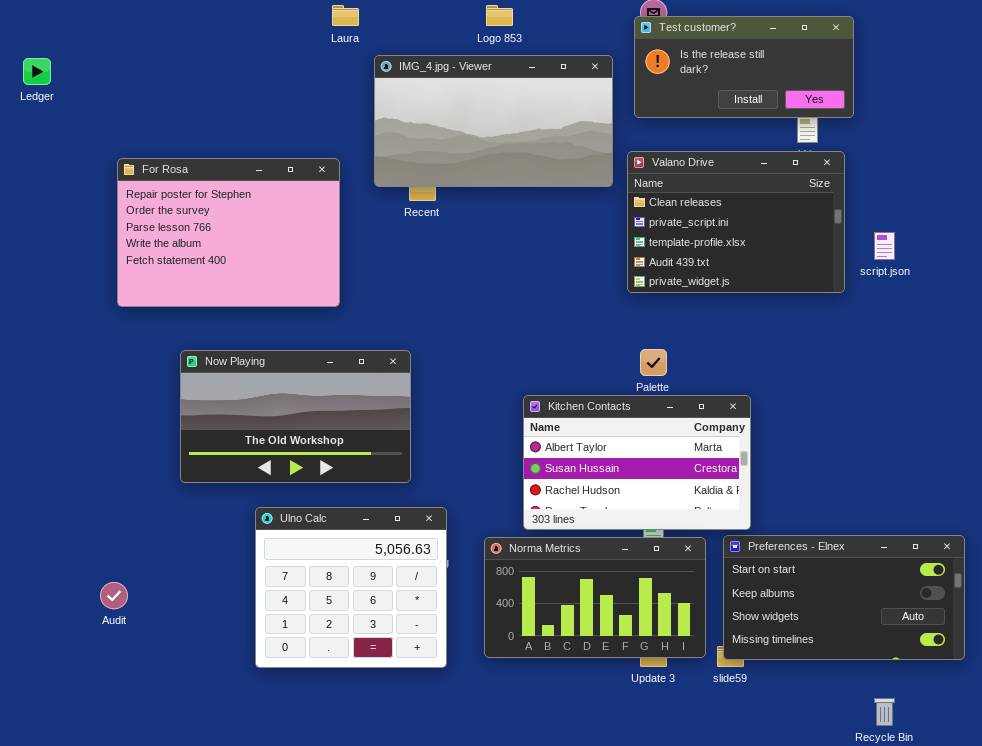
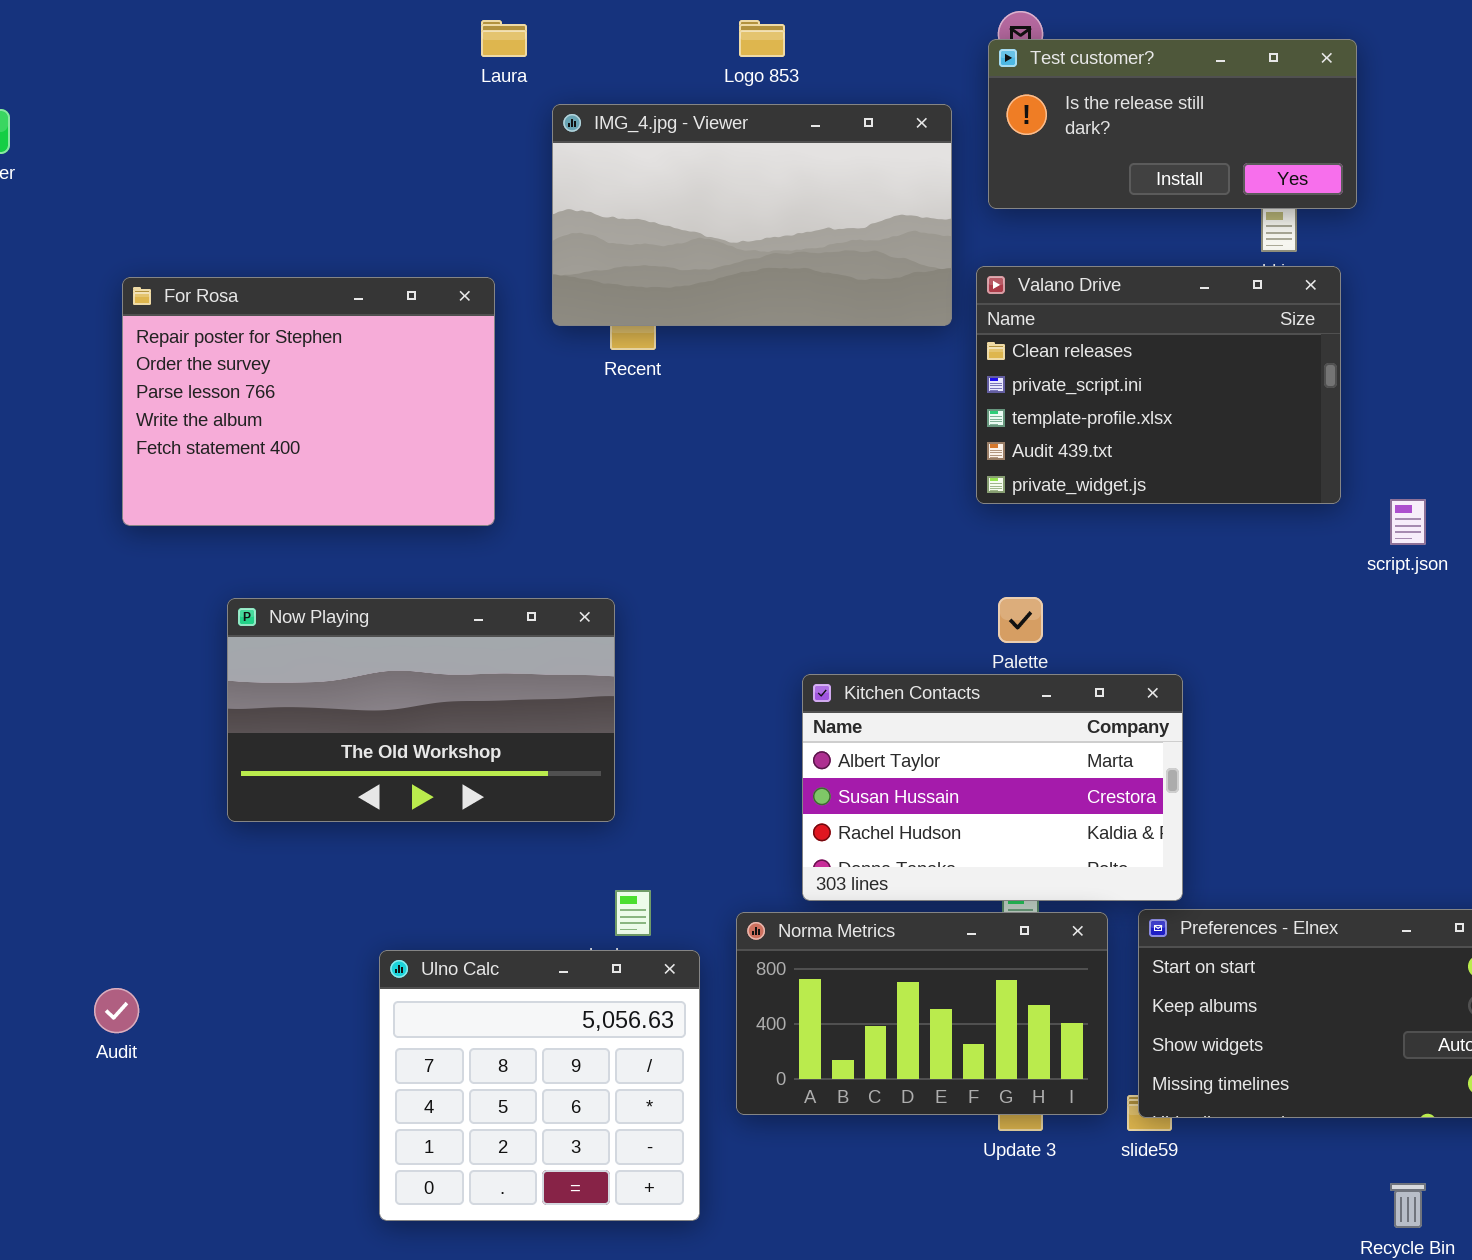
script.json: [874,232,895,260] -> [1390,499,1426,545], moved
Ulno Calc: [255,507,447,668] -> [379,950,700,1221], moved

